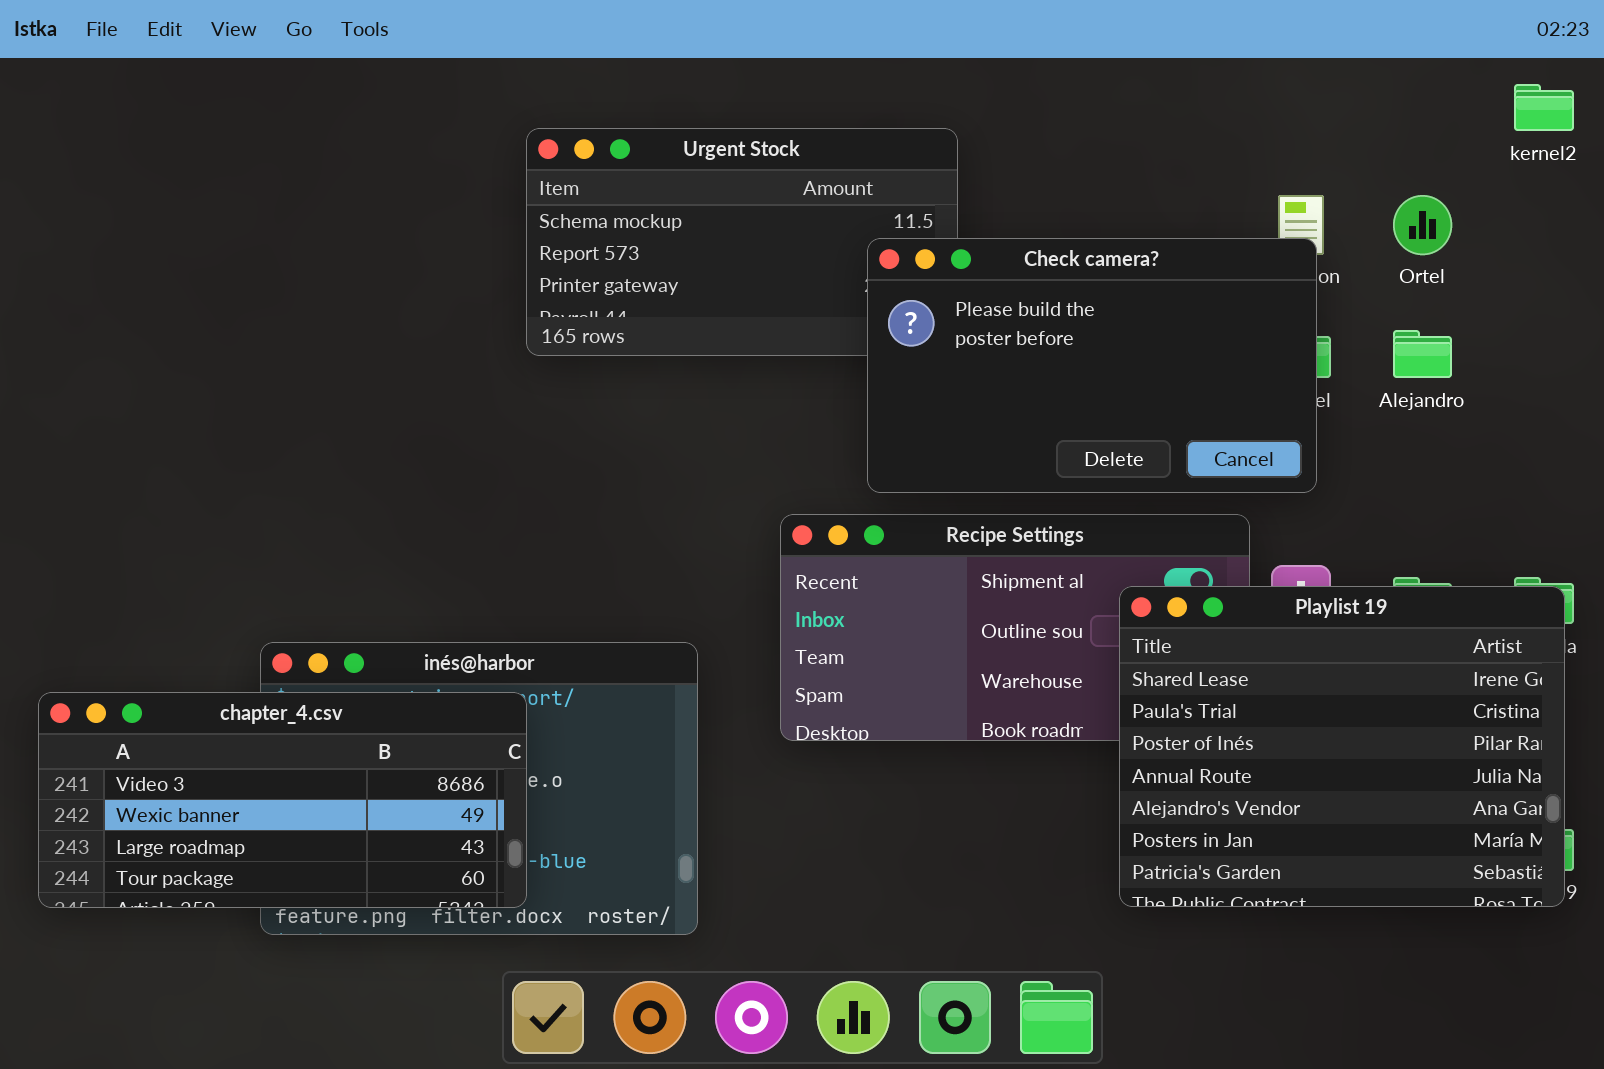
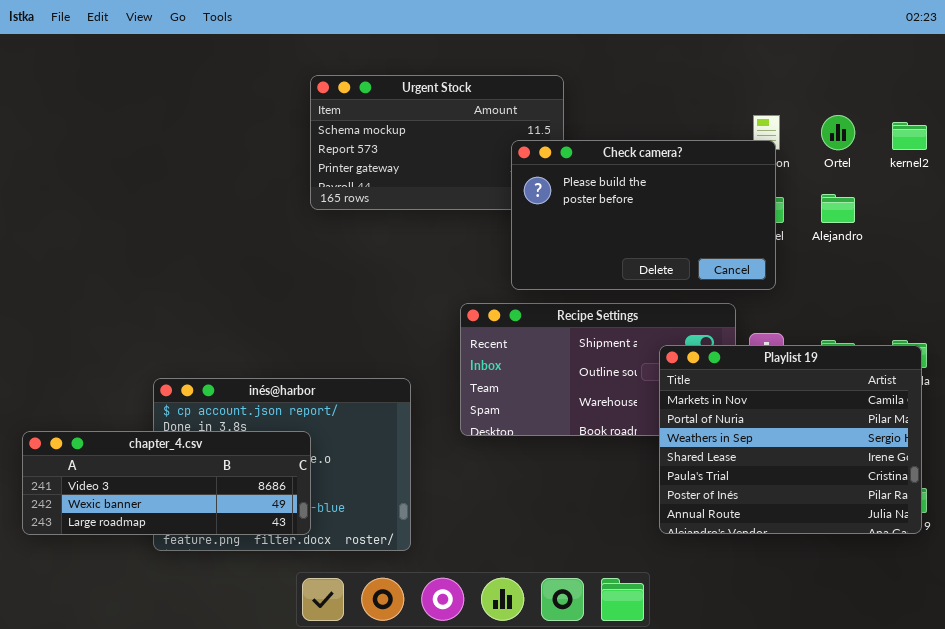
kernel2: [1514,84,1574,131] -> [892,122,927,150], moved
Playlist 19: [1119,586,1565,907] -> [659,345,922,534], scrolled up 3 rows
chapter_4.csv: [38,692,527,908] -> [22,431,311,535], resized

